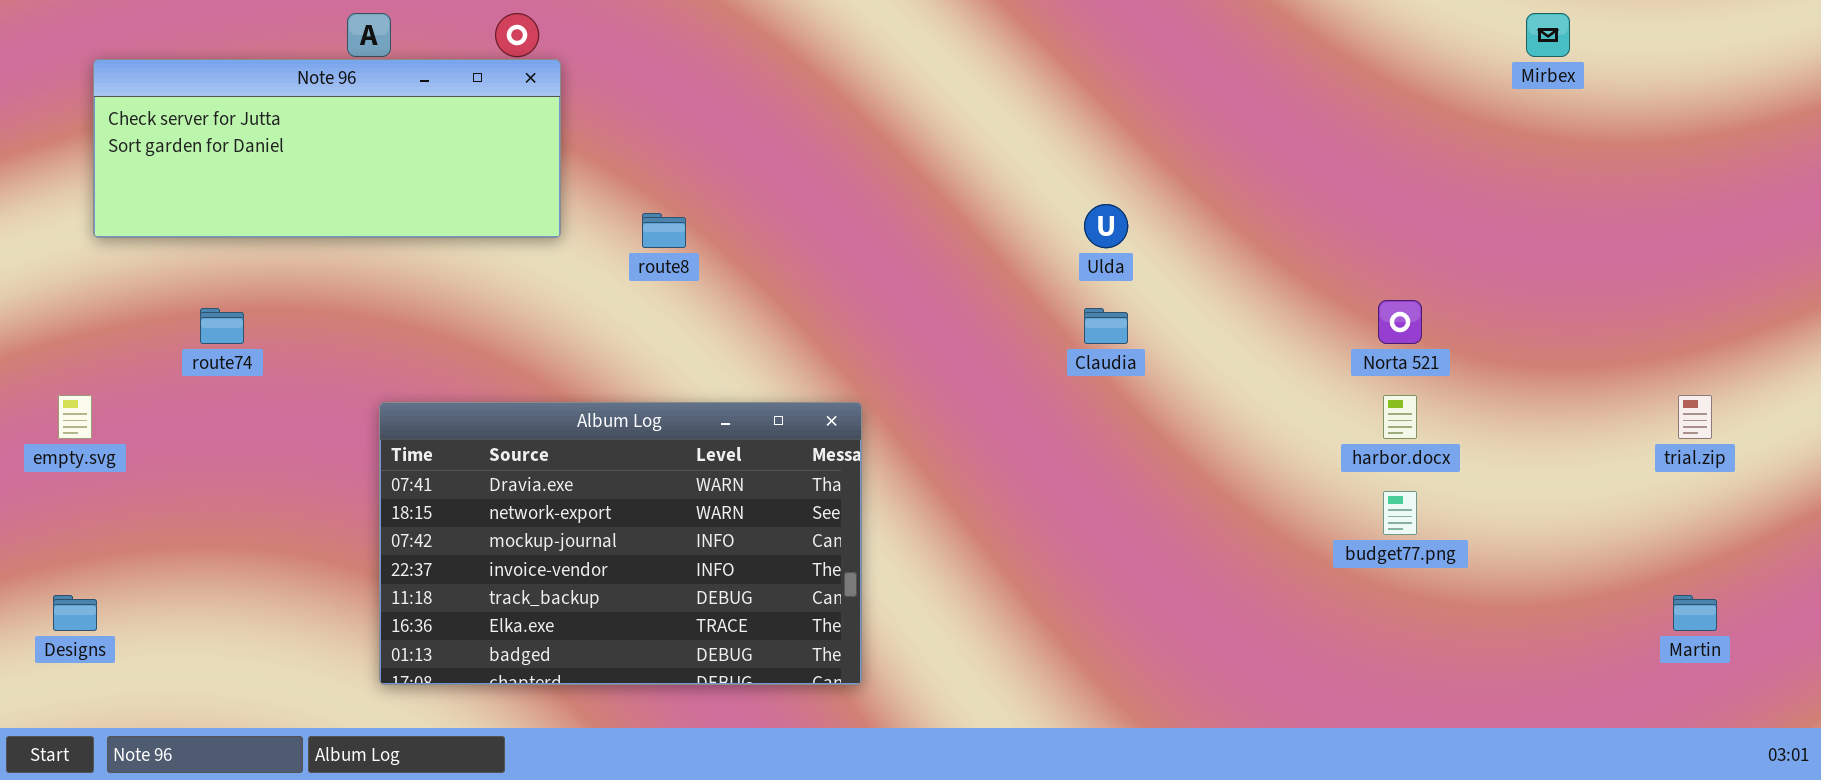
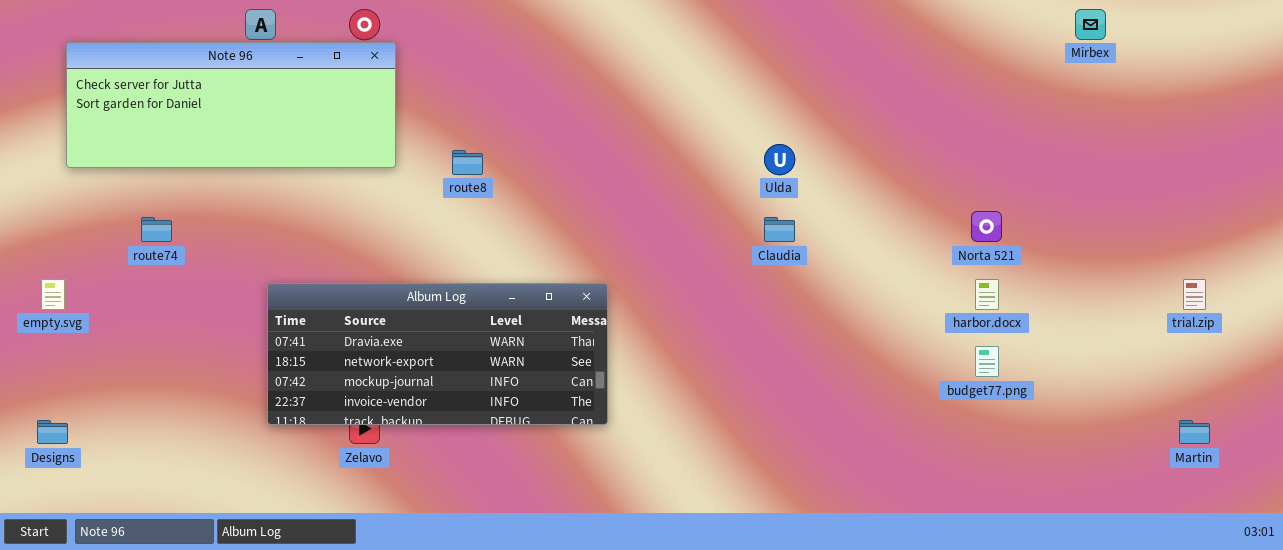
Album Log: [379,402,862,685] -> [267,283,608,425], resized

